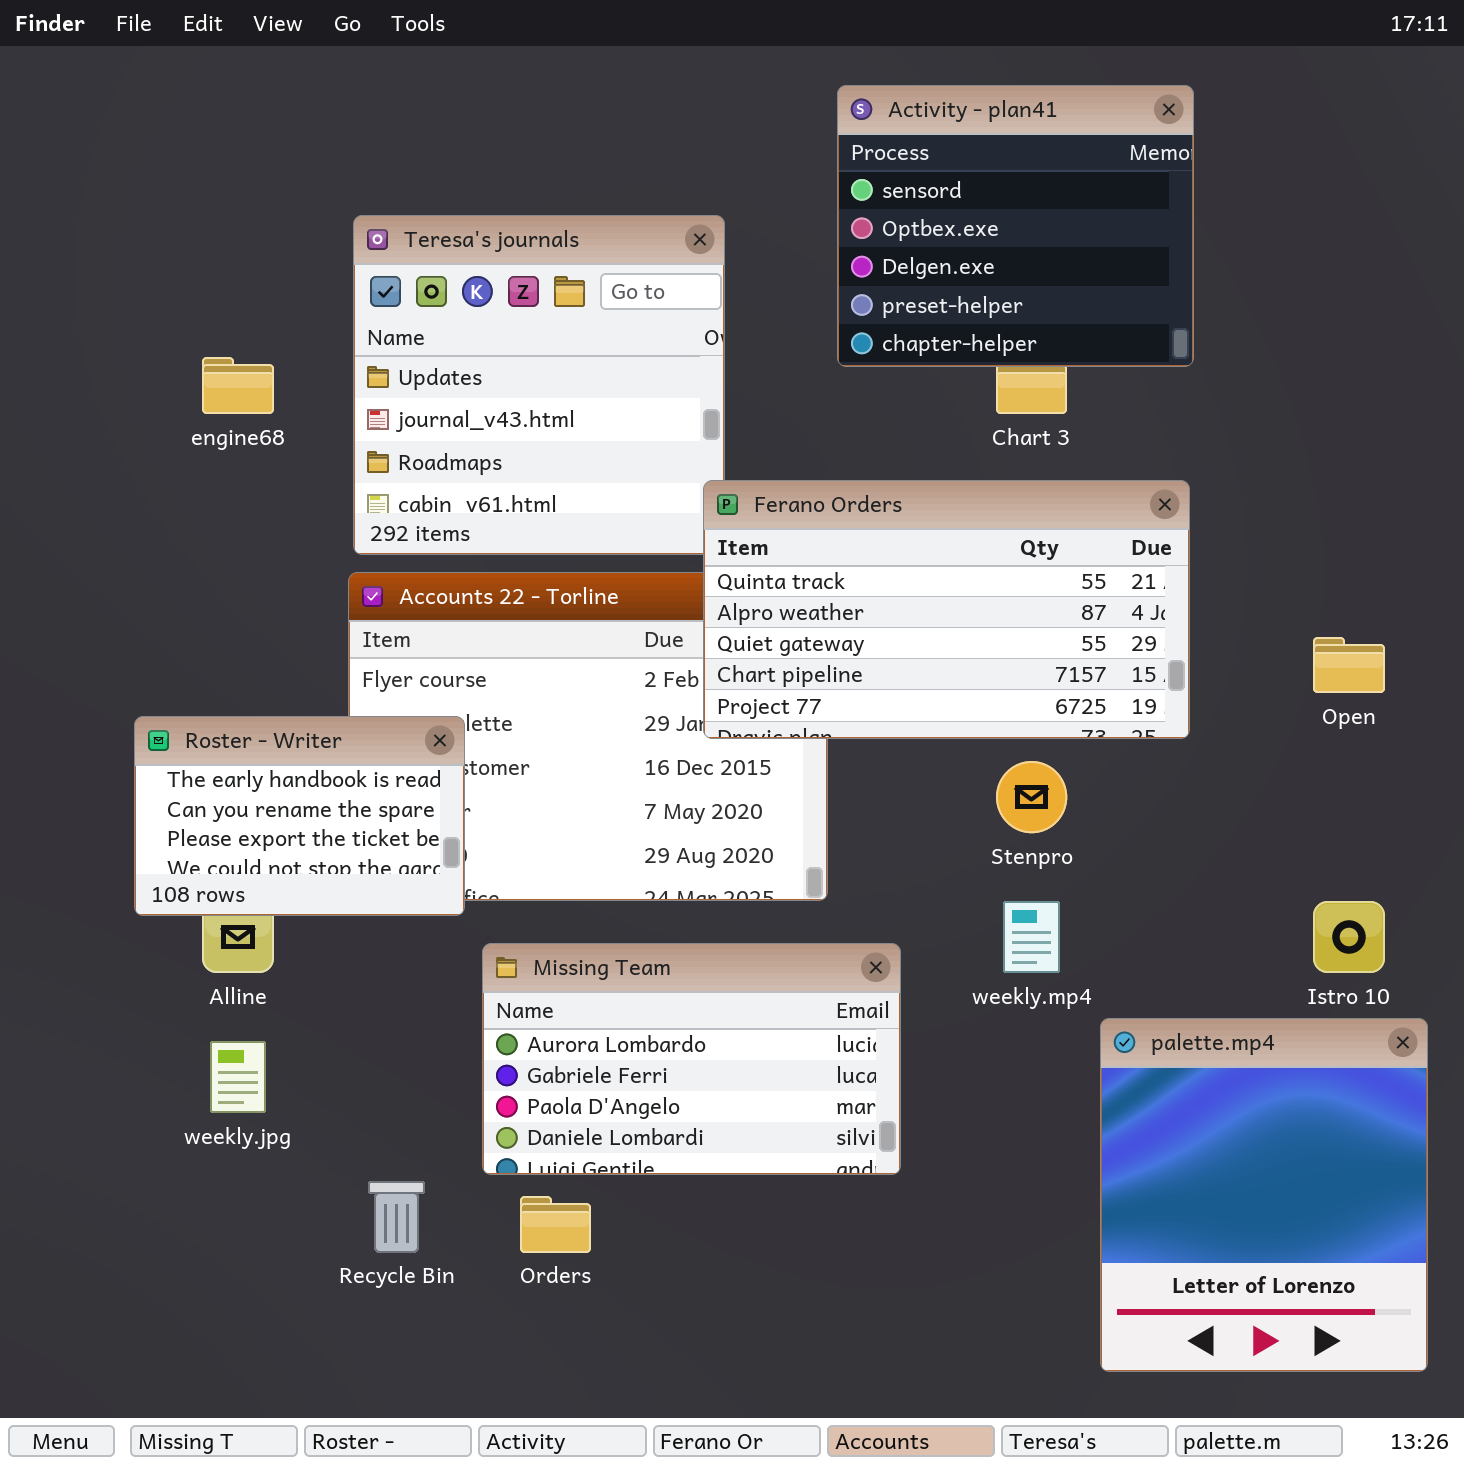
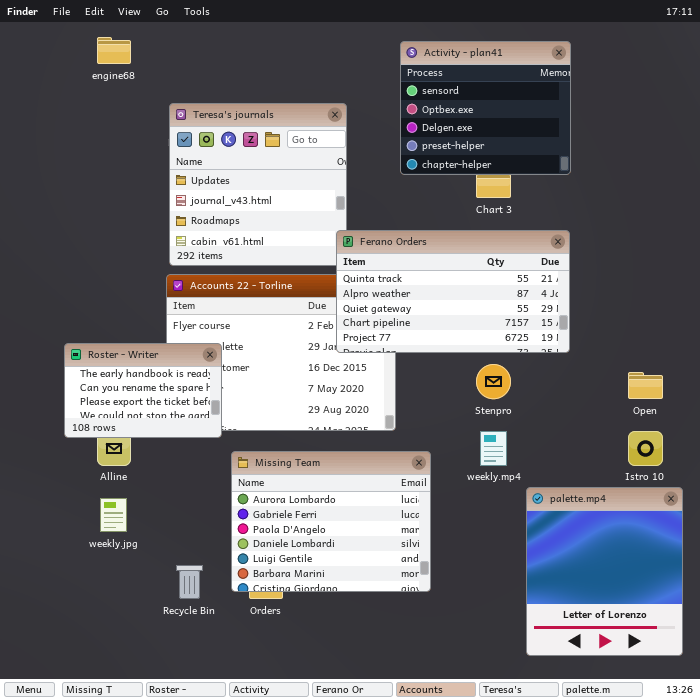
engine68: [202,357,274,414] -> [97,37,131,64], moved
Open: [1313,637,1385,693] -> [628,372,663,399], moved
Missing Team: [482,943,901,1175] -> [231,451,431,592], resized

